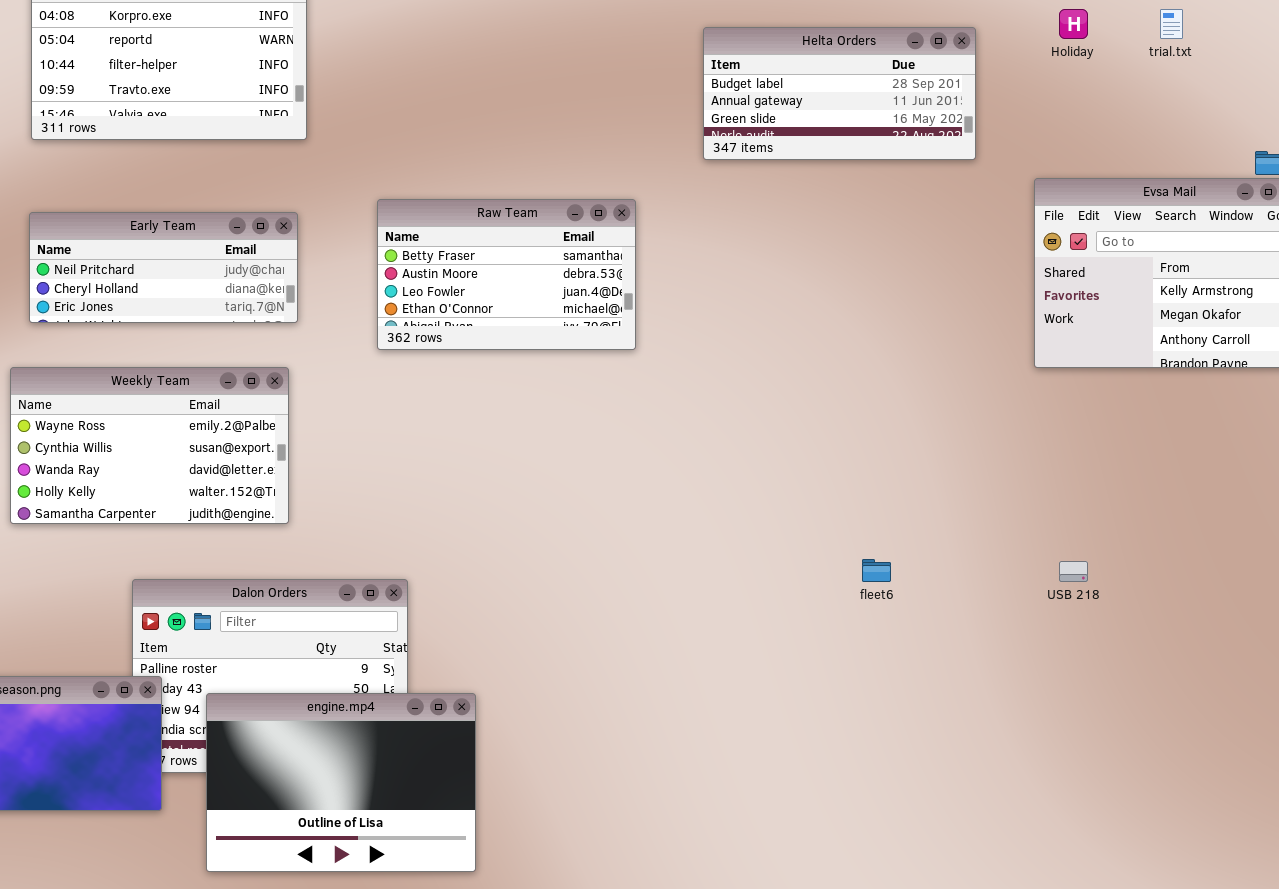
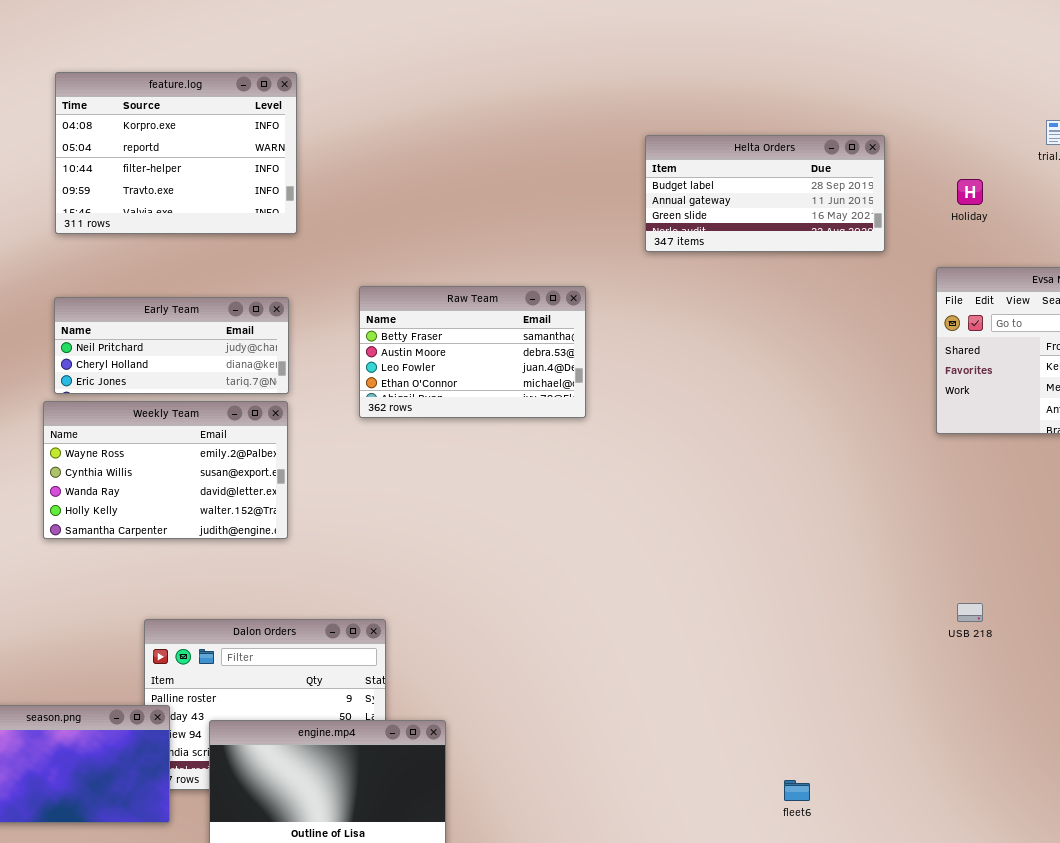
Holiday: [1059,9,1088,39] -> [957,179,983,205], moved
Weekly Team: [10,367,289,524] -> [43,401,288,539], moved
fleet6: [862,559,891,582] -> [784,780,810,801], moved

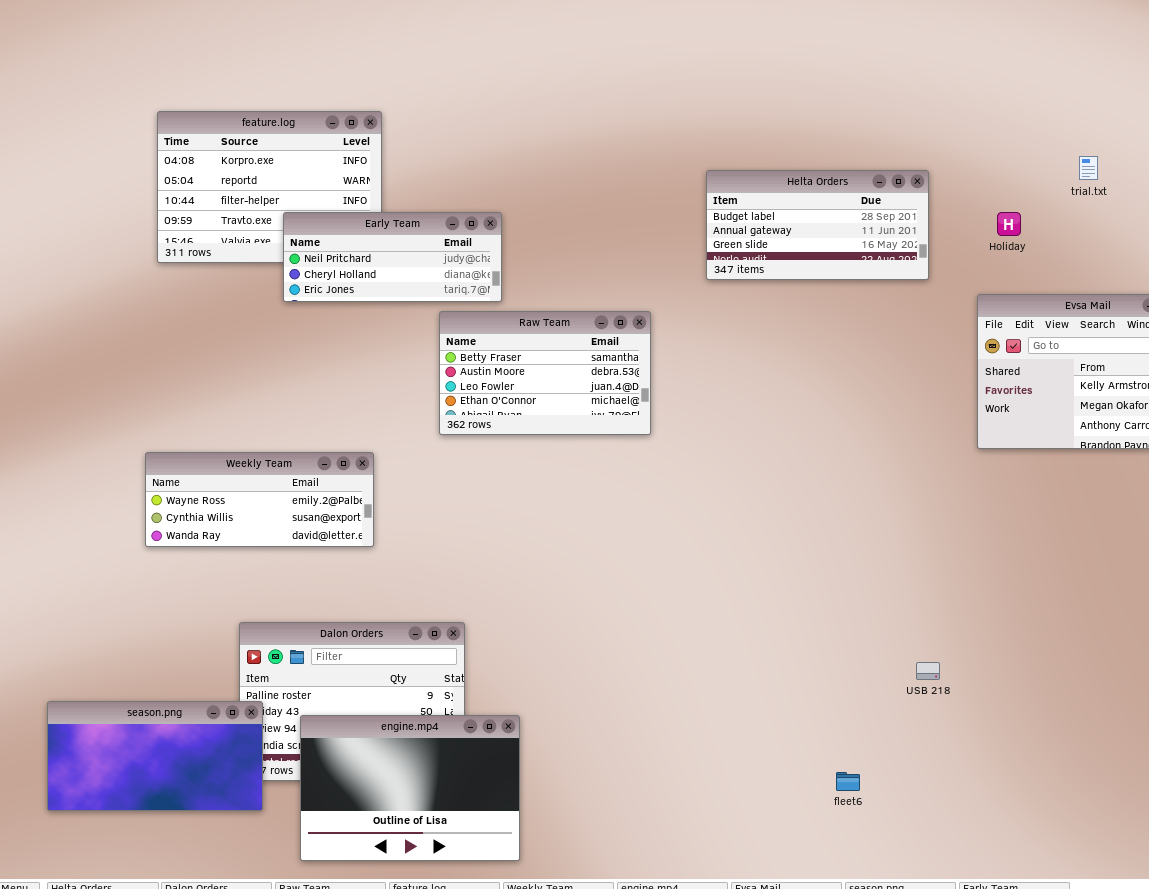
Early Team: [54,297,289,394] -> [283,212,502,302], moved
Weekly Team: [43,401,288,539] -> [145,452,374,547], resized
USB 218: [957,603,983,622] -> [916,662,940,680], moved

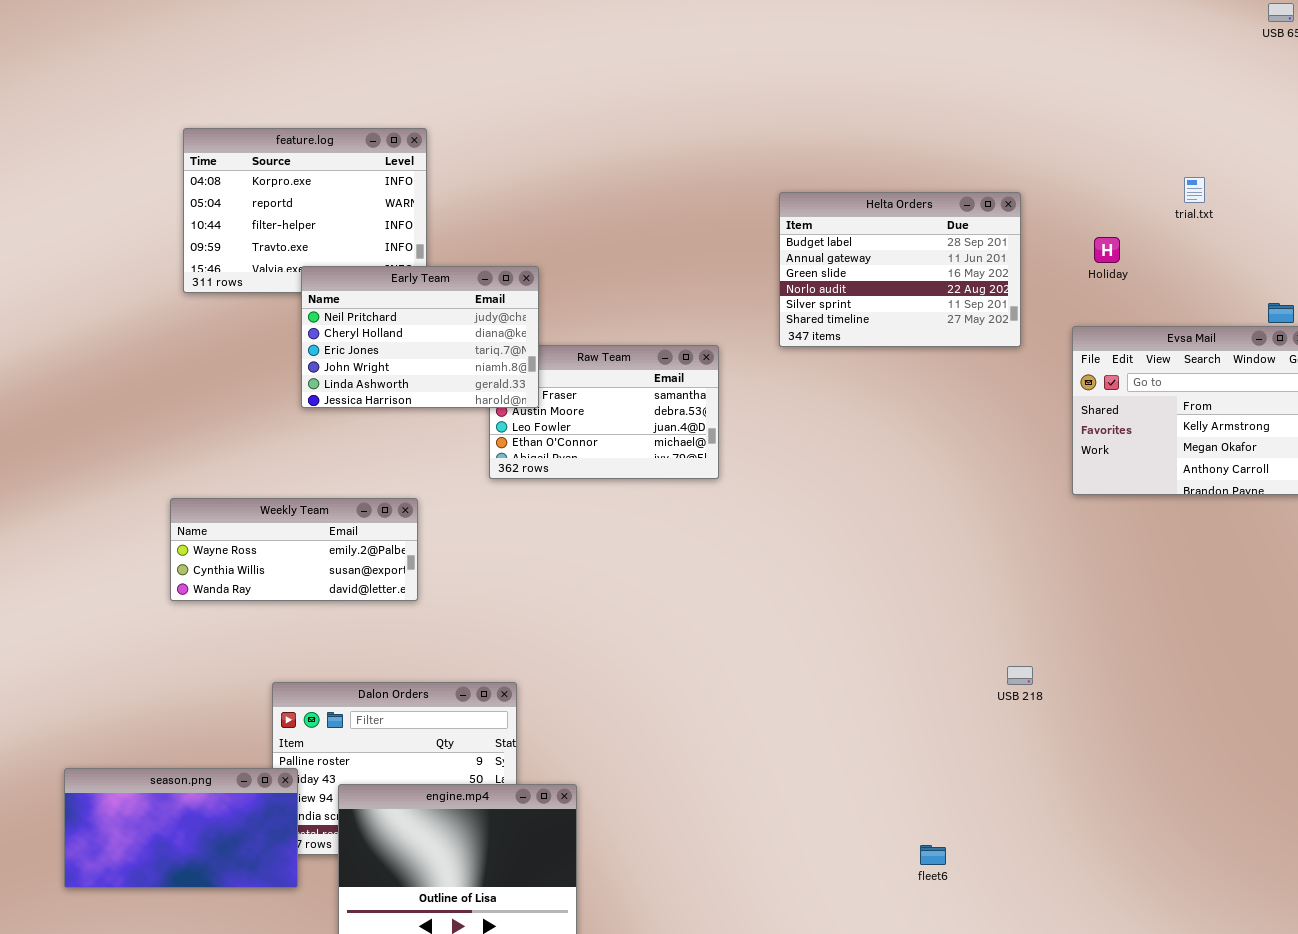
Helta Orders: [706,170,929,280] -> [779,192,1021,347], resized
Early Team: [283,212,502,302] -> [301,266,539,408], moved, resized
USB 218: [916,662,940,680] -> [1007,666,1033,685], moved

